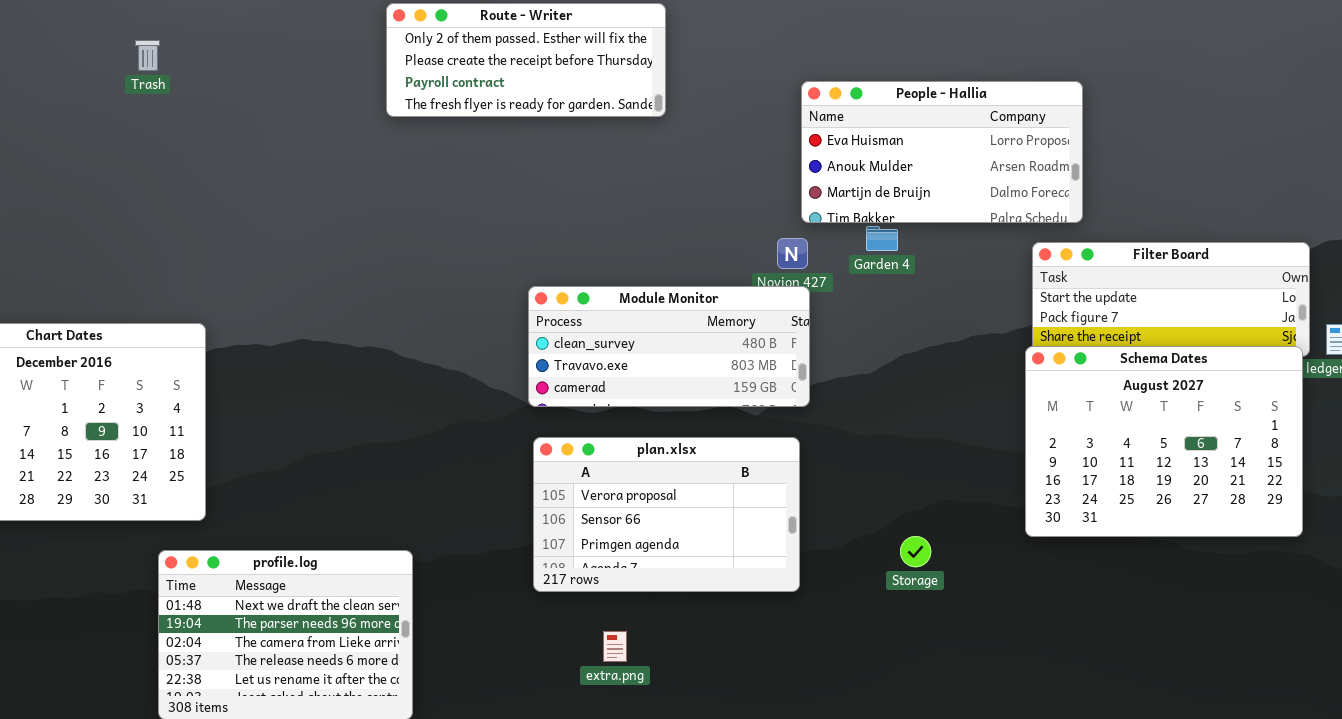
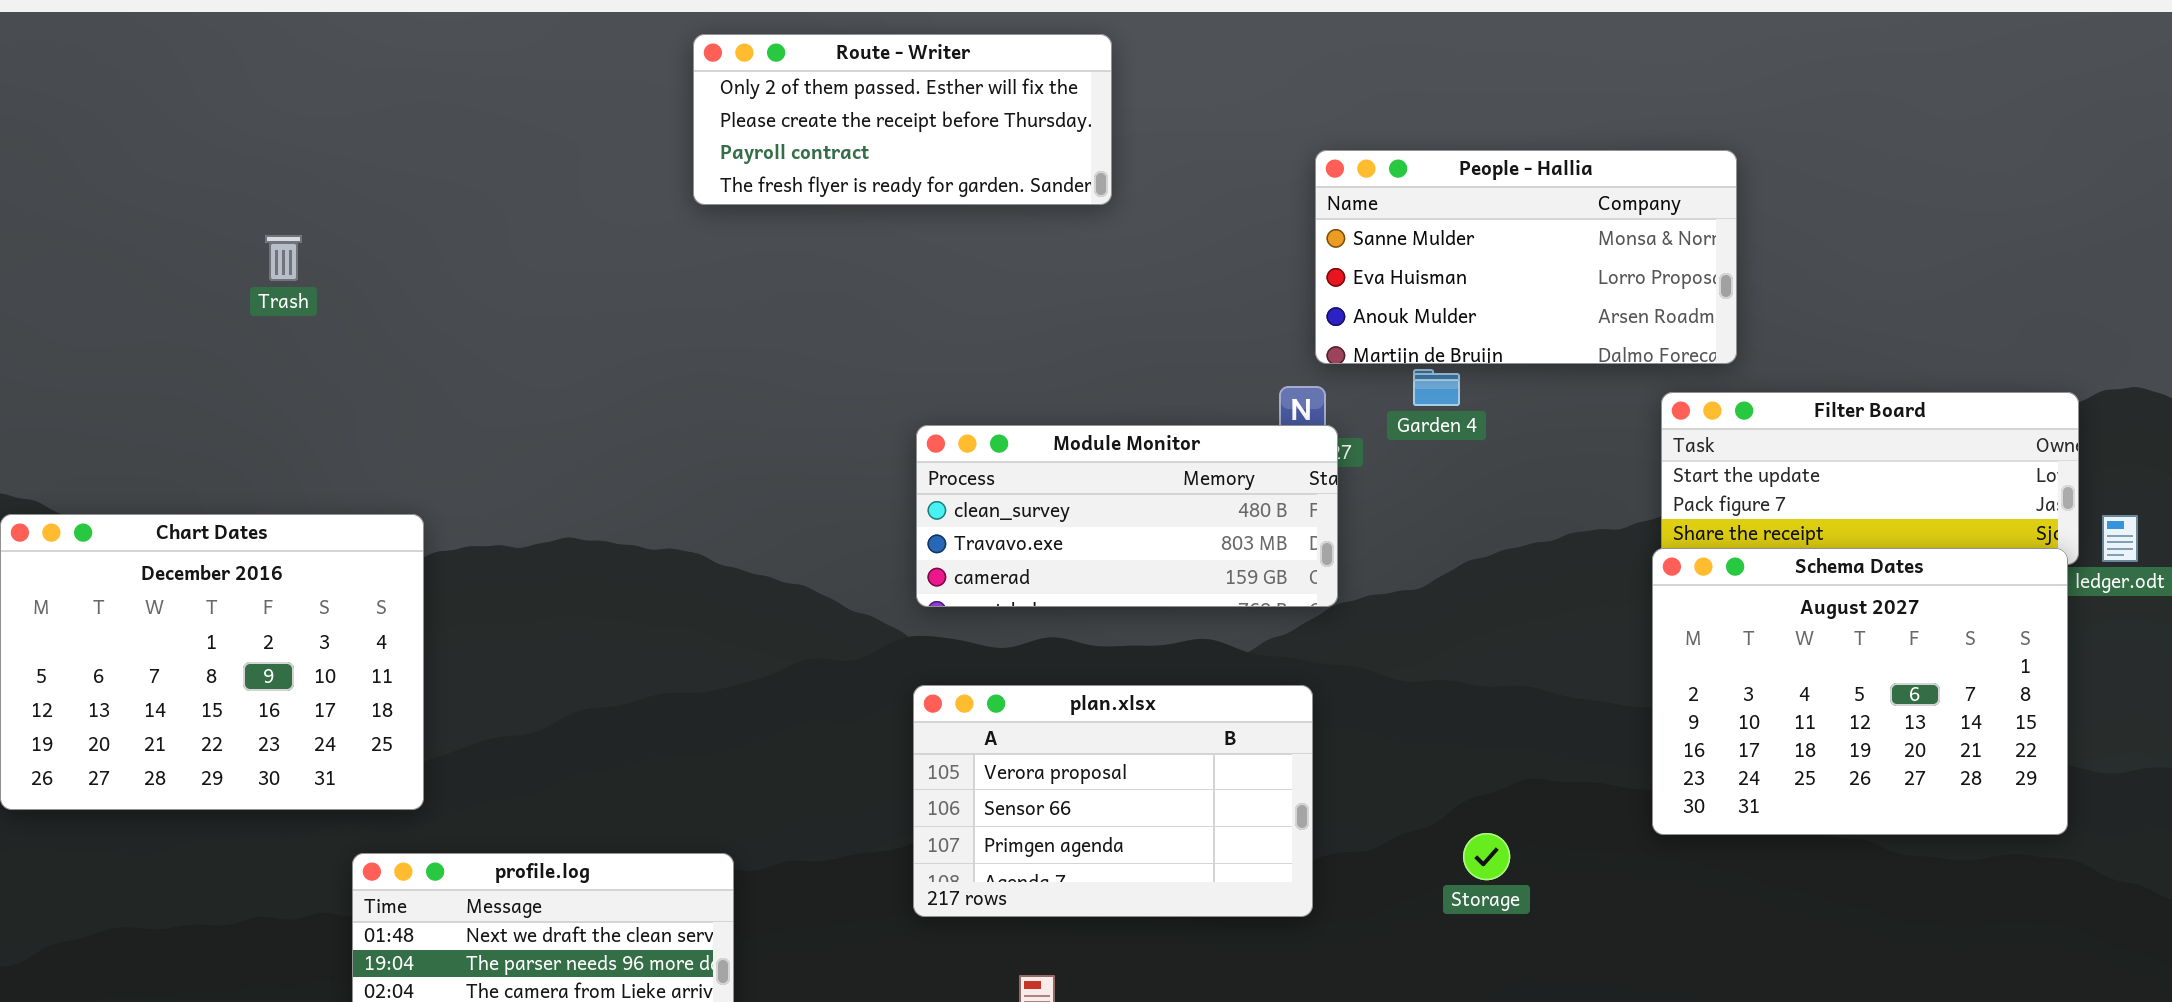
Trash: [135,40,160,71] -> [265,235,302,281], moved
People - Hallia: [801,81,1083,223] -> [1315,150,1737,364], scrolled up 1 row
Module Monitor: [528,286,810,407] -> [916,425,1338,607], moved

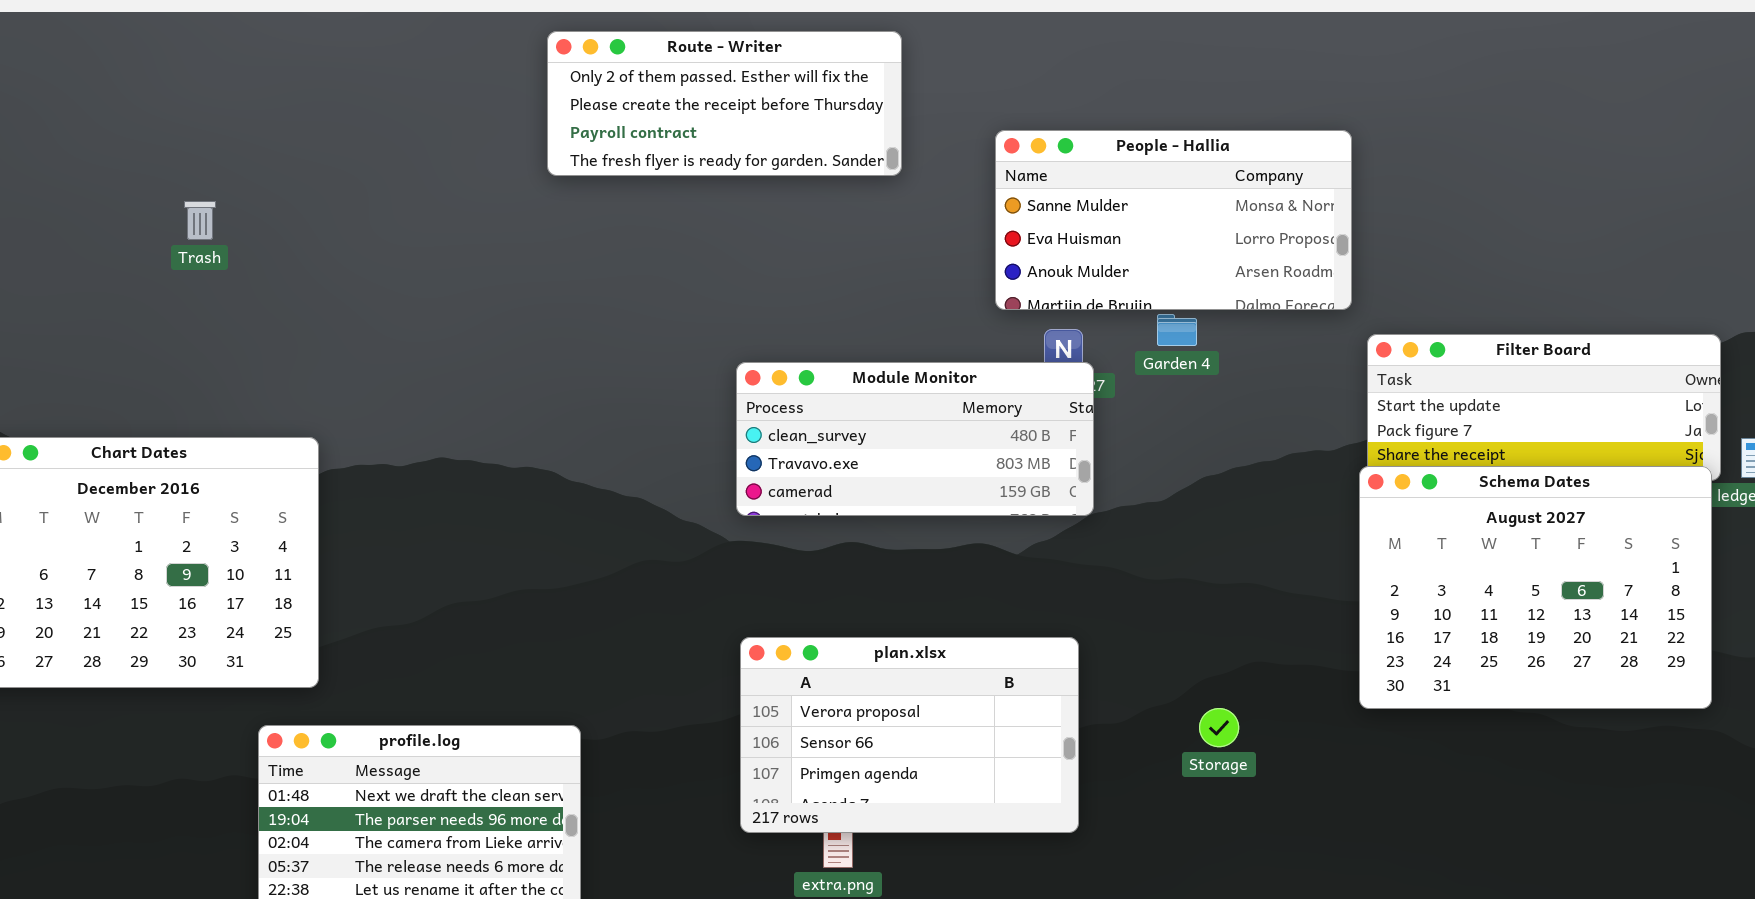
People - Hallia: [1315,150,1737,364] -> [995,130,1352,310], moved
plan.xlsx: [913,685,1313,917] -> [740,637,1079,833], moved

